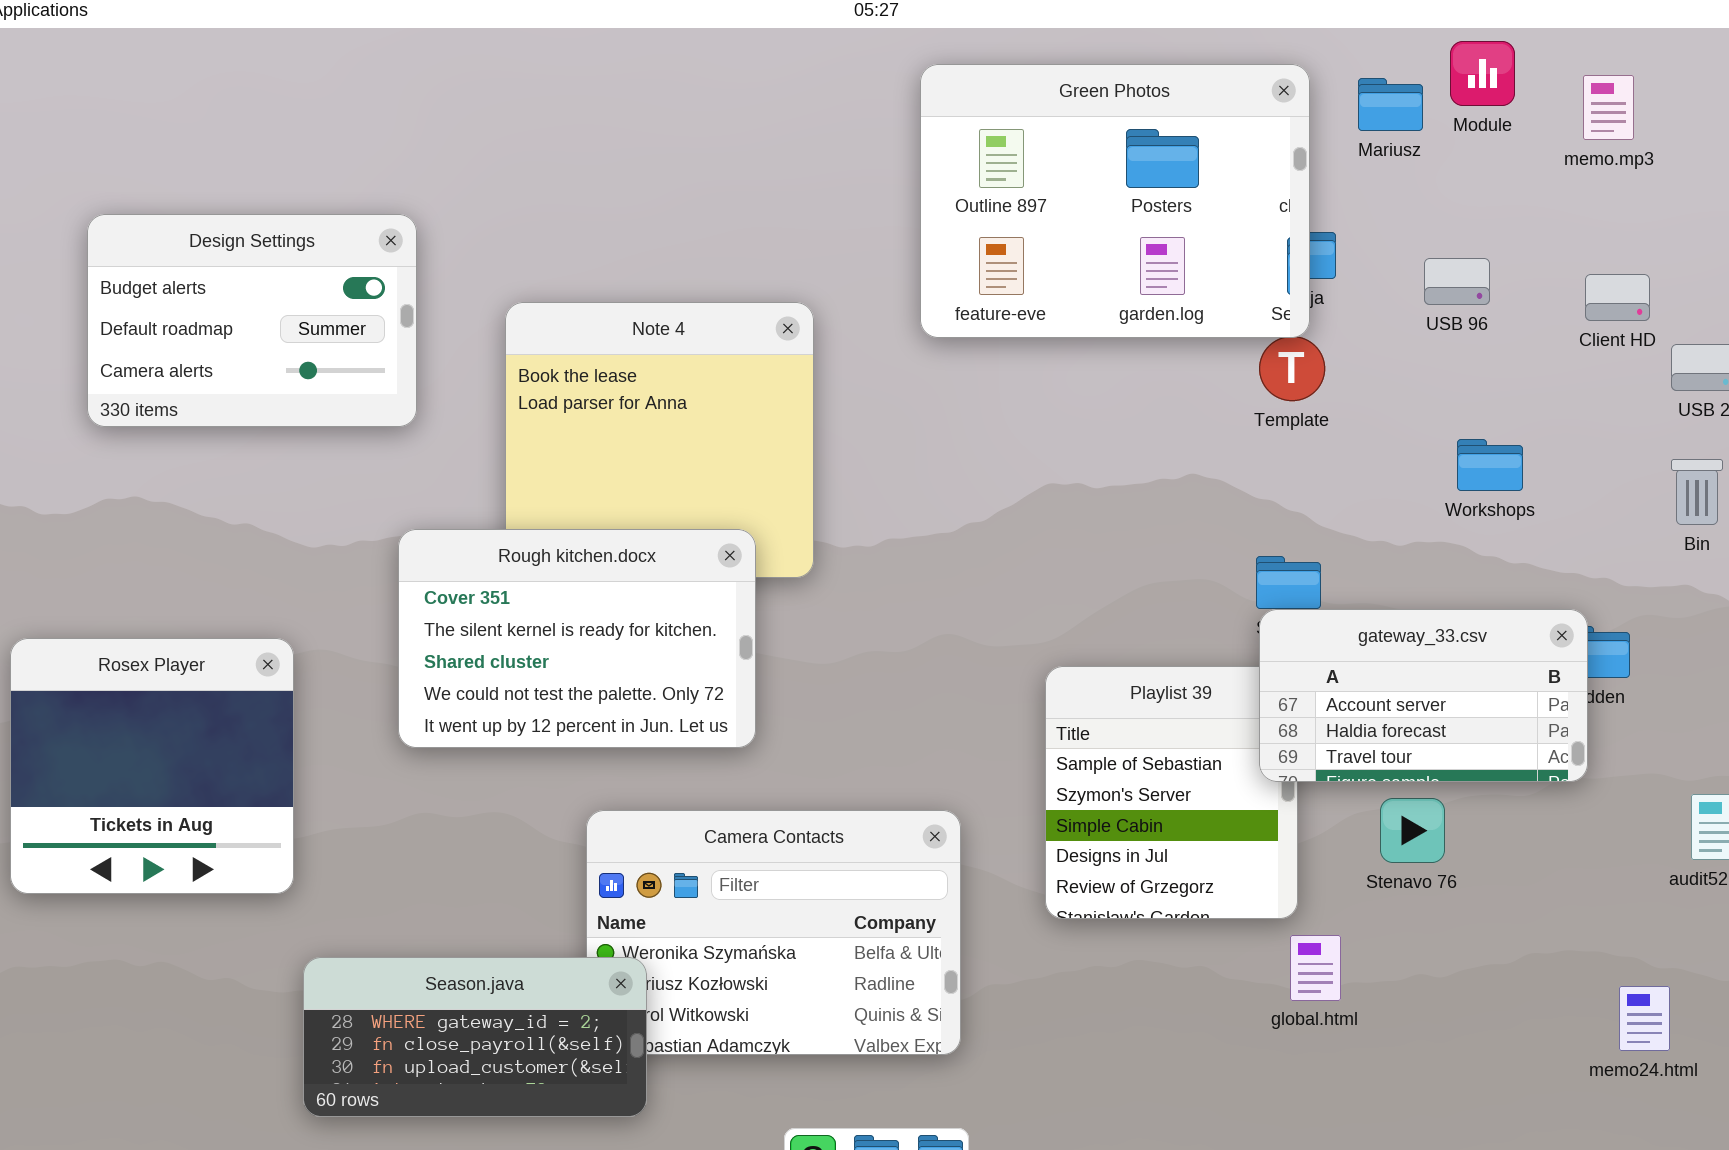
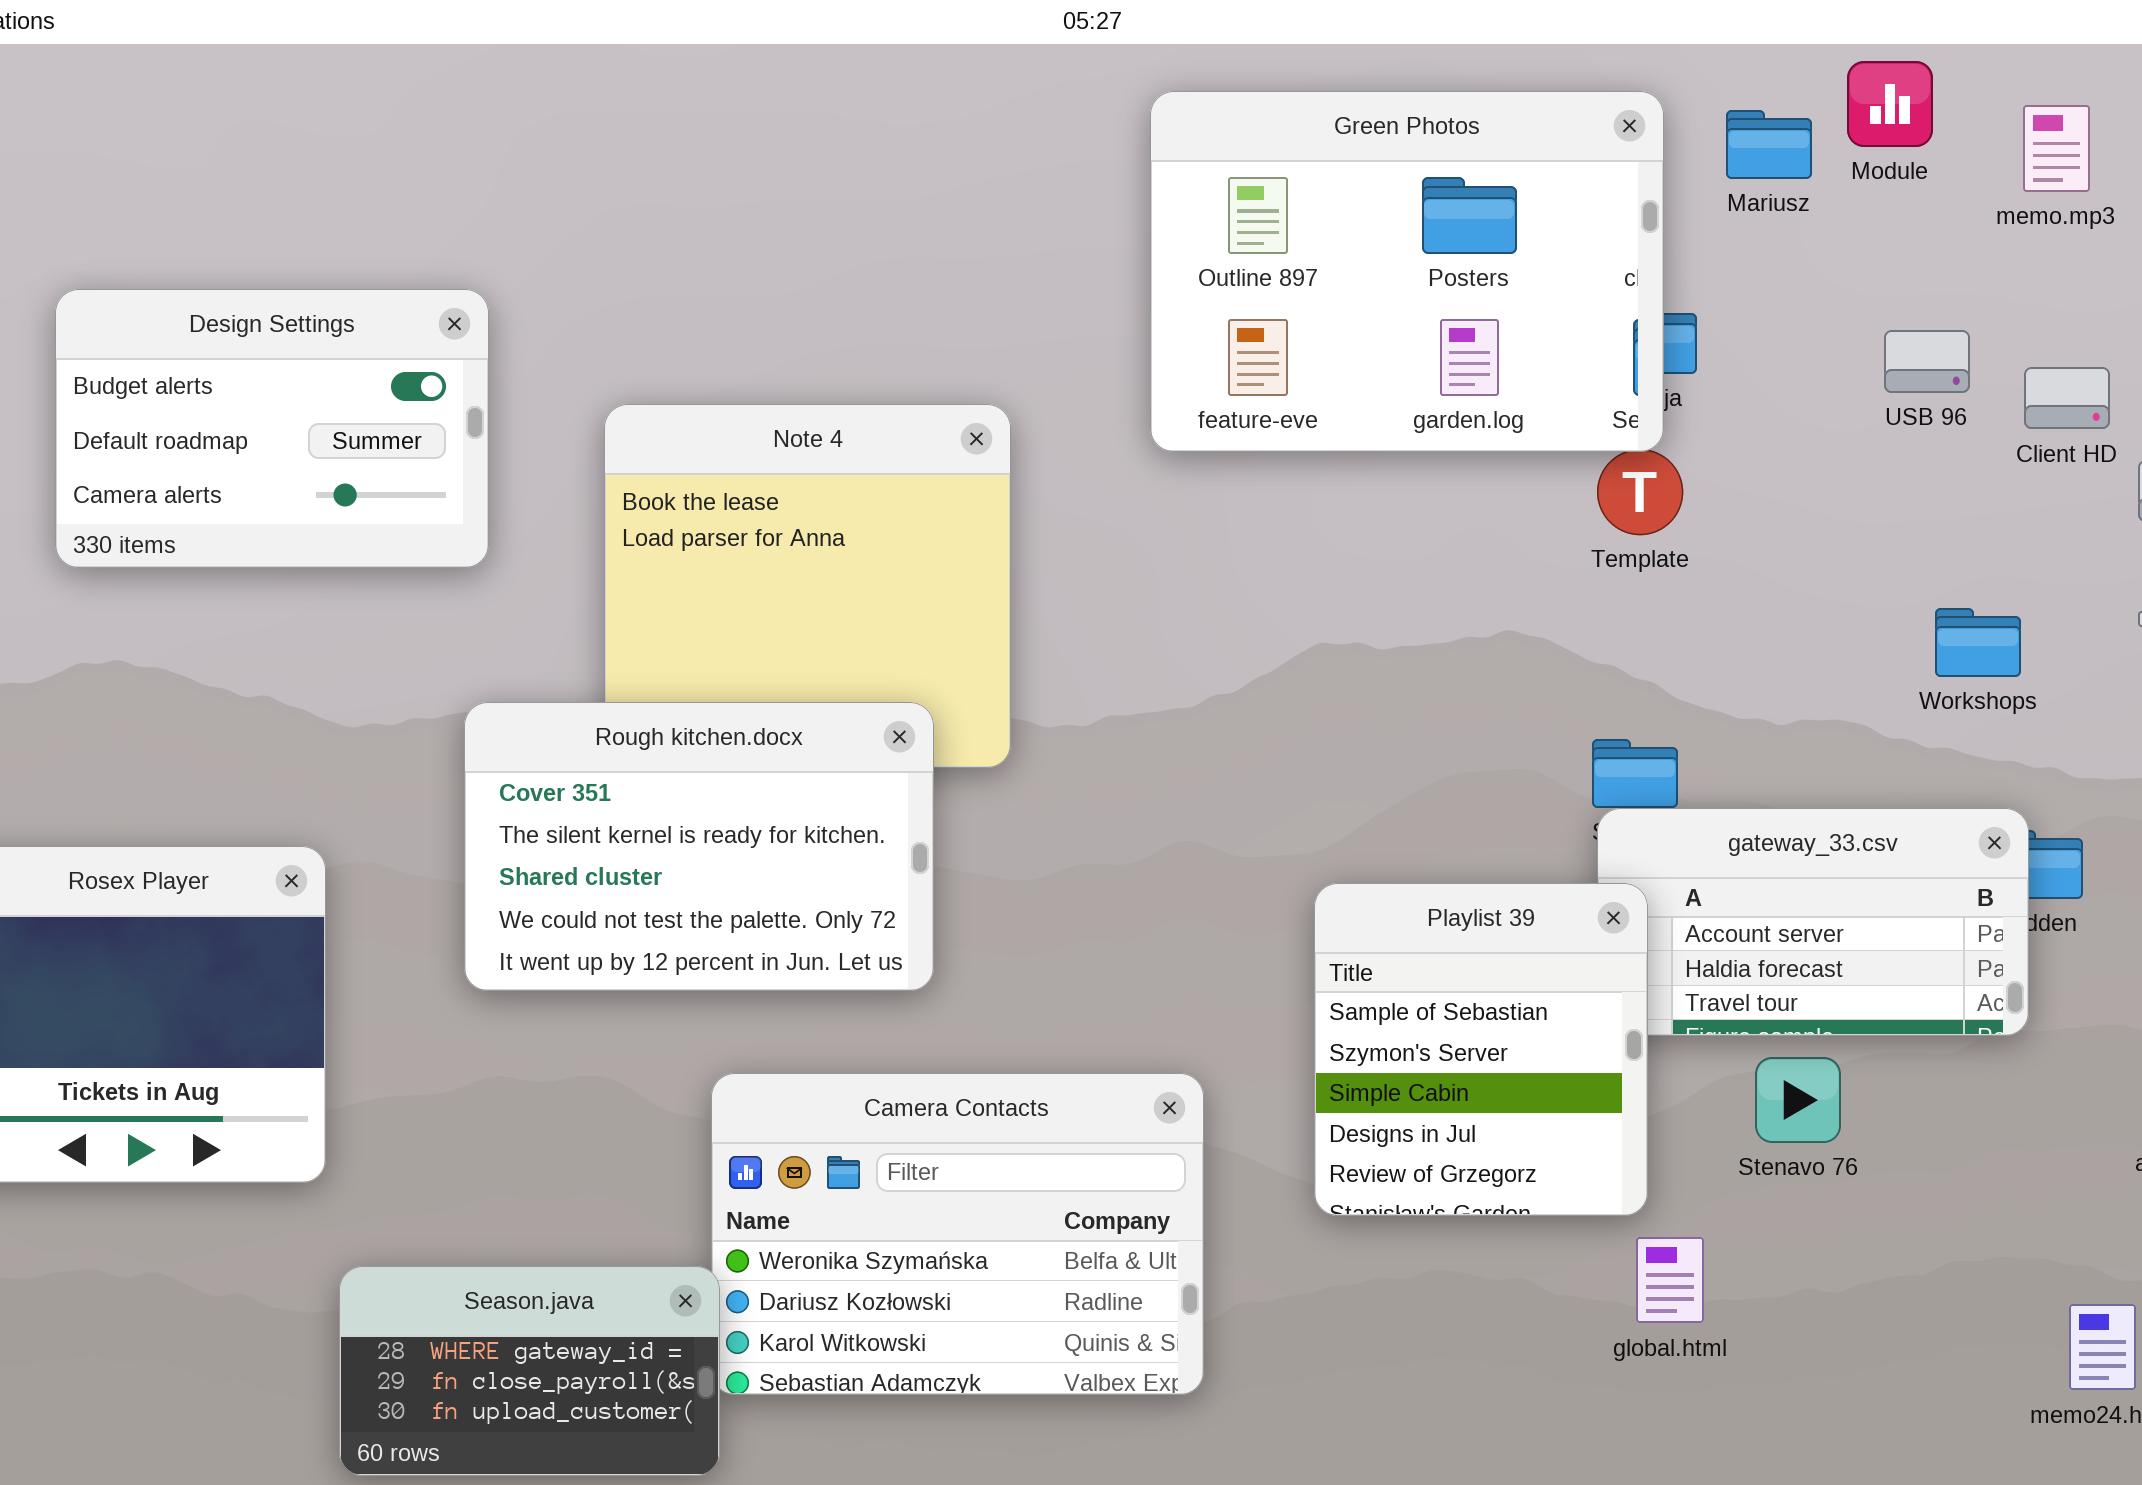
USB 96: [1424,258,1490,305] -> [1884,330,1970,393], moved
Workshops: [1457,439,1523,491] -> [1935,608,2021,677], moved
Playlist 39: [1045,666,1298,919] -> [1314,883,1648,1216], raised
Season.java: [303,957,647,1117] -> [339,1266,720,1476], resized

